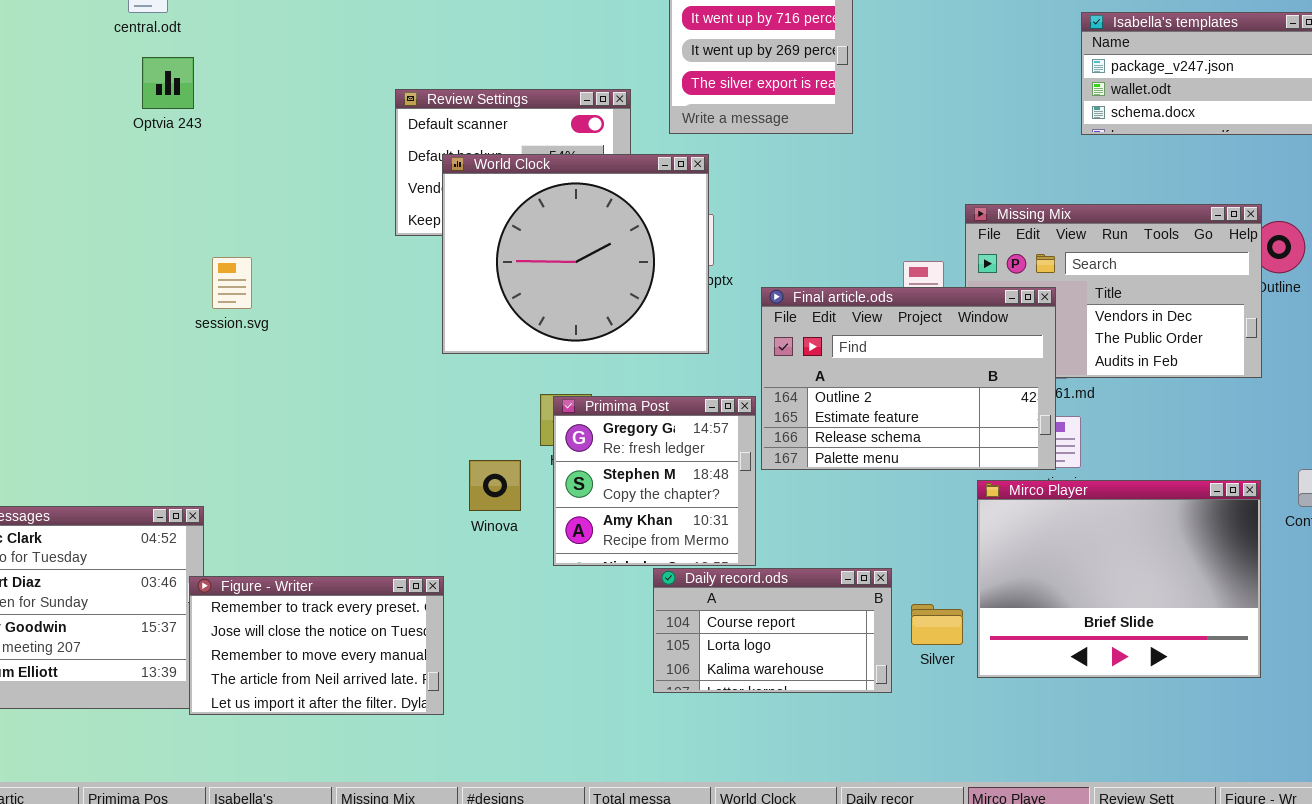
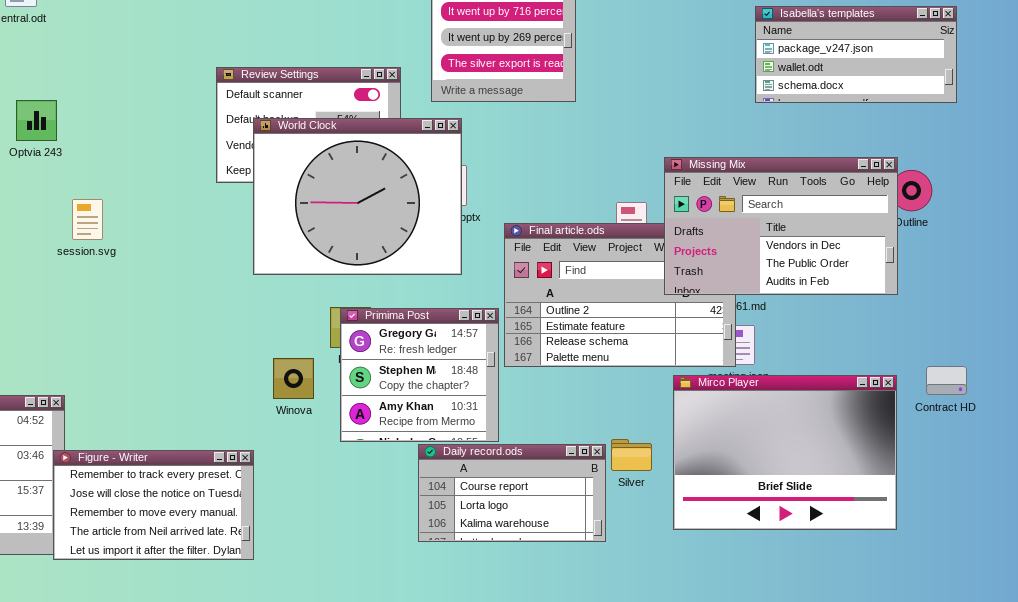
Optvia 243: [142,57,194,109] -> [16,100,57,141], moved
Missing Mix: [965,204,1262,378] -> [664,157,898,295], raised
Silver: [911,604,963,645] -> [611,439,652,471], moved

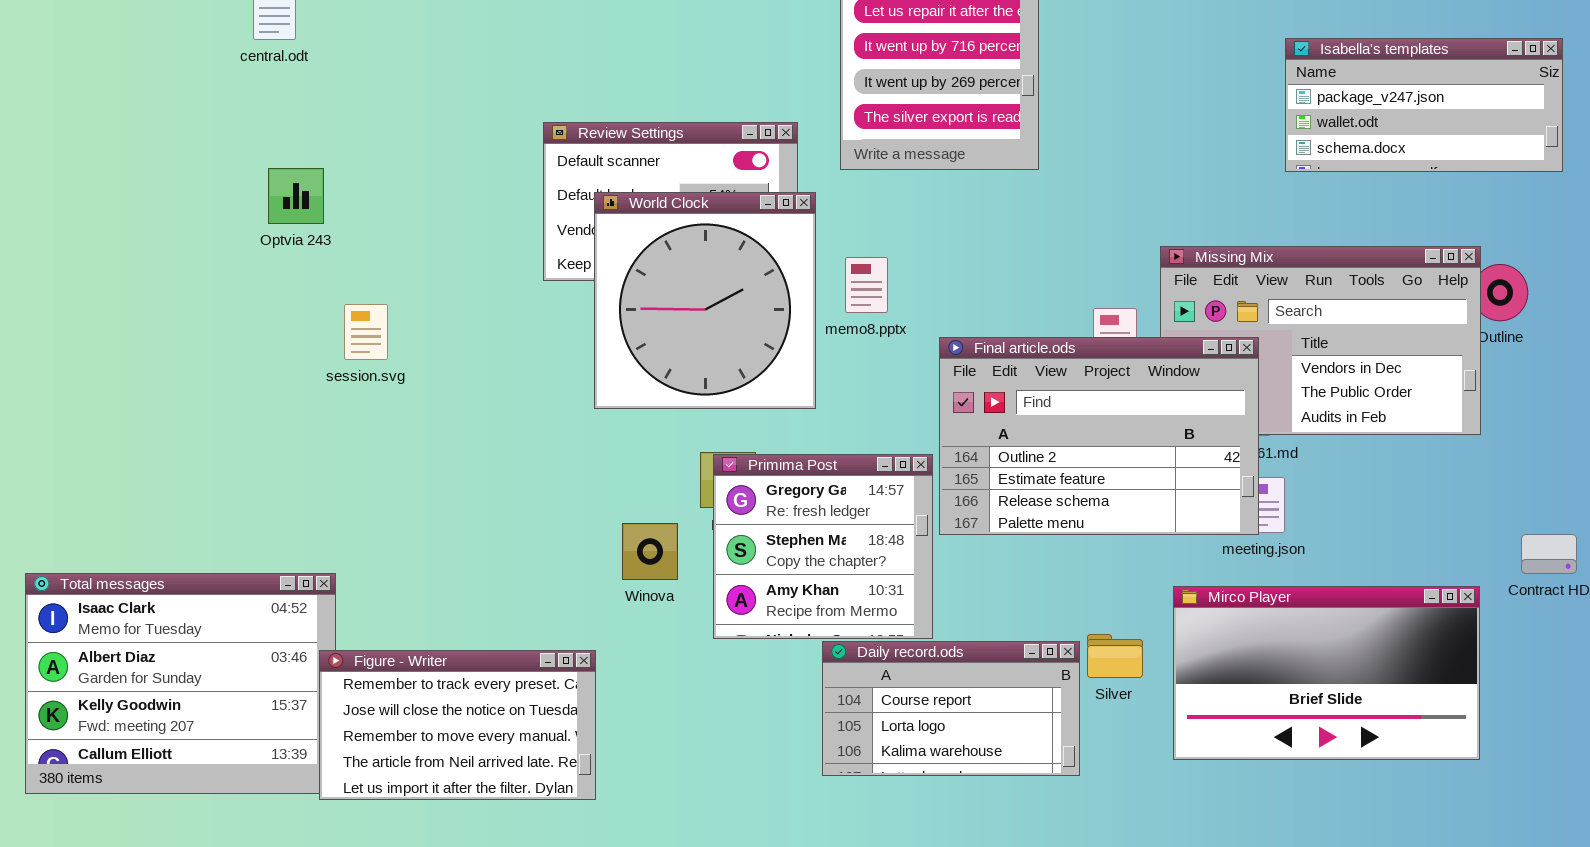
World Clock: [253,118,462,275] -> [594,192,816,409], resized
Final article.ods: [504,223,736,367] -> [939,337,1259,535], raised
Mirco Player: [673,375,897,530] -> [1173,586,1480,760], resized

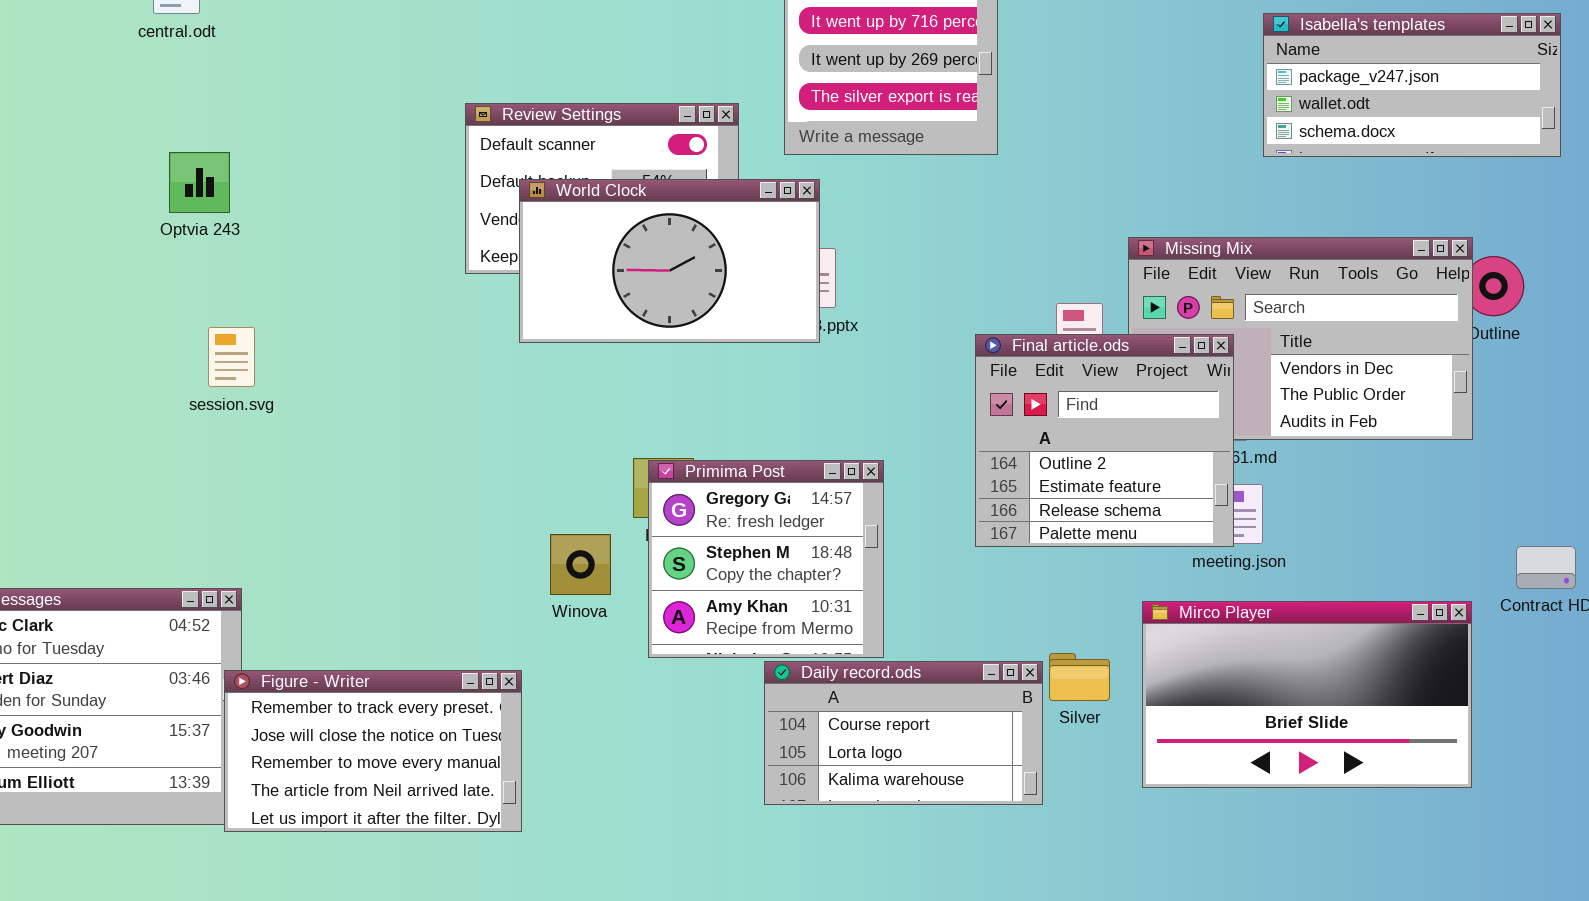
World Clock: [594,192,816,409] -> [519,179,820,343], resized
session.svg: [344,304,388,360] -> [208,327,255,387], moved
Final article.ods: [939,337,1259,535] -> [975,334,1234,547], resized

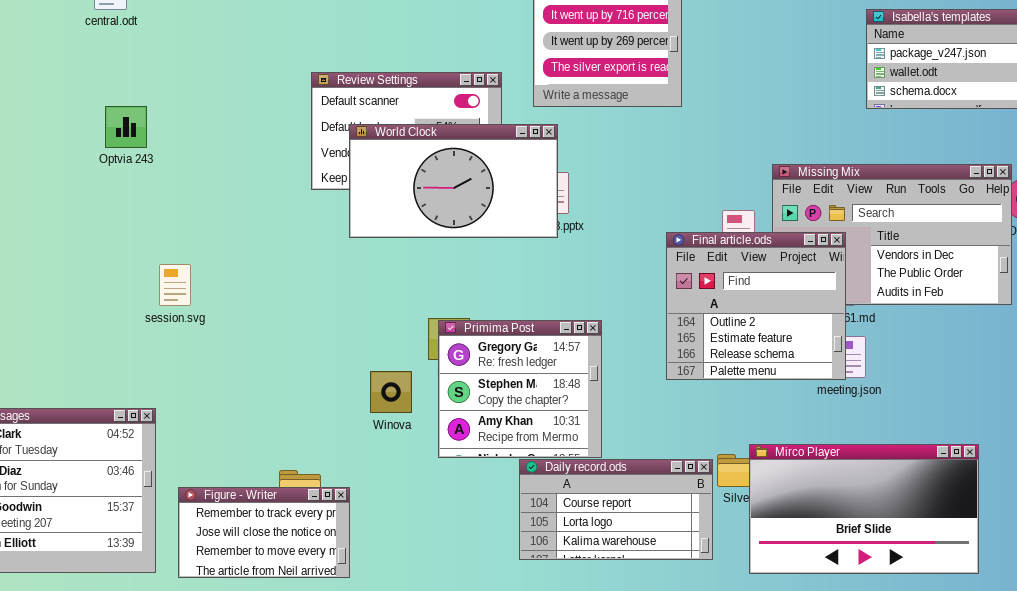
session.svg: [208,327,255,387] -> [159,264,191,306], moved
Mirco Player: [1142,601,1472,788] -> [749,444,979,574], moved
Figure - Writer: [224,670,522,832] -> [178,487,350,578], resized

